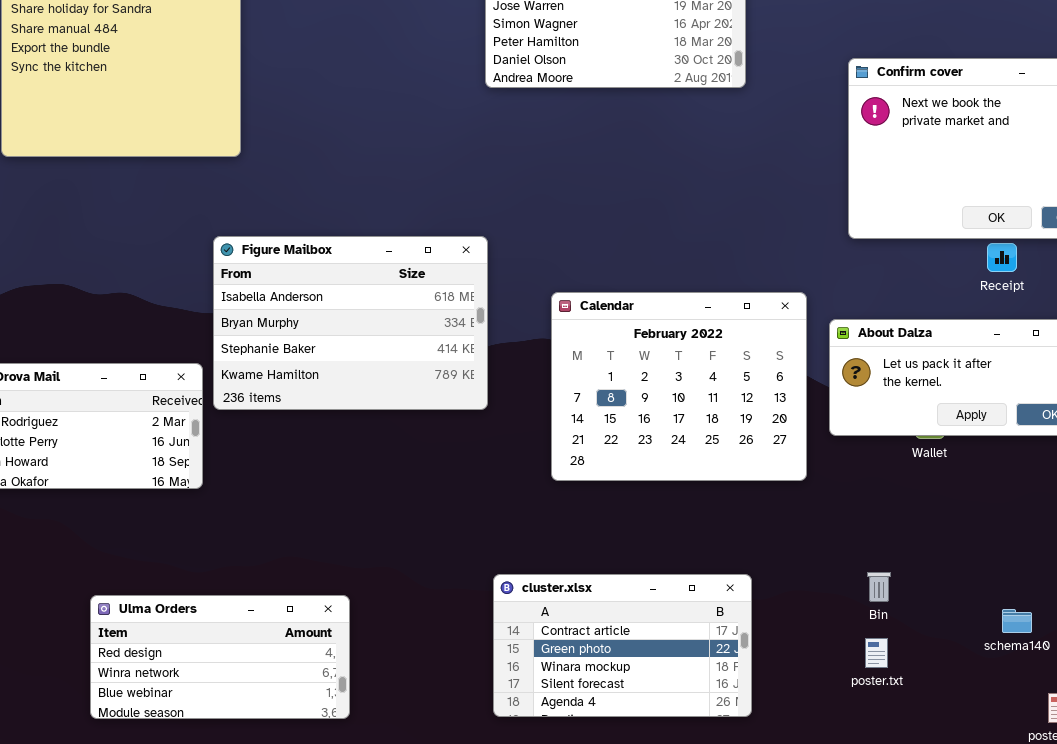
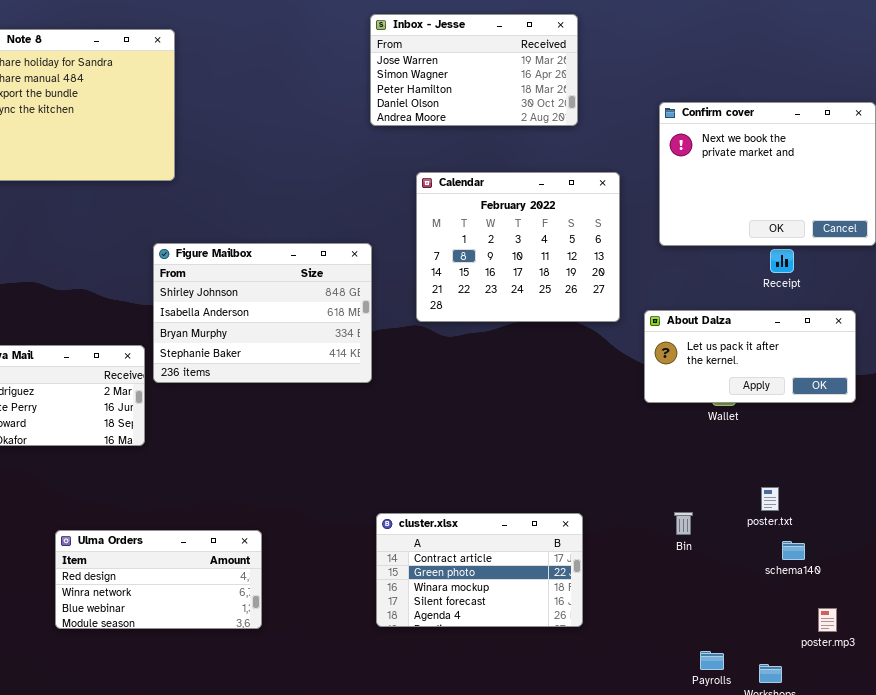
Figure Mailbox: [213,236,488,410] -> [153,243,372,383], scrolled up 1 row
Calendar: [551,292,807,481] -> [416,172,620,322], moved
poster.txt: [865,638,888,668] -> [761,487,779,511], moved

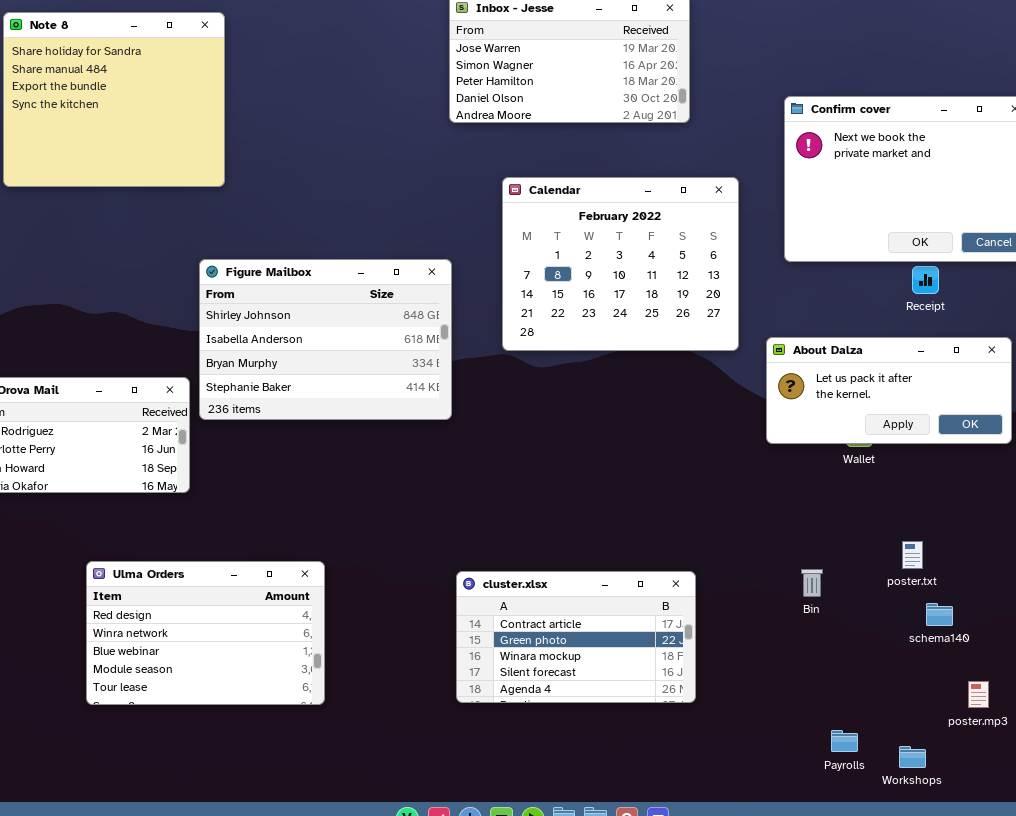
Ulma Orders: [55,530,262,629] -> [86,561,325,705], resized

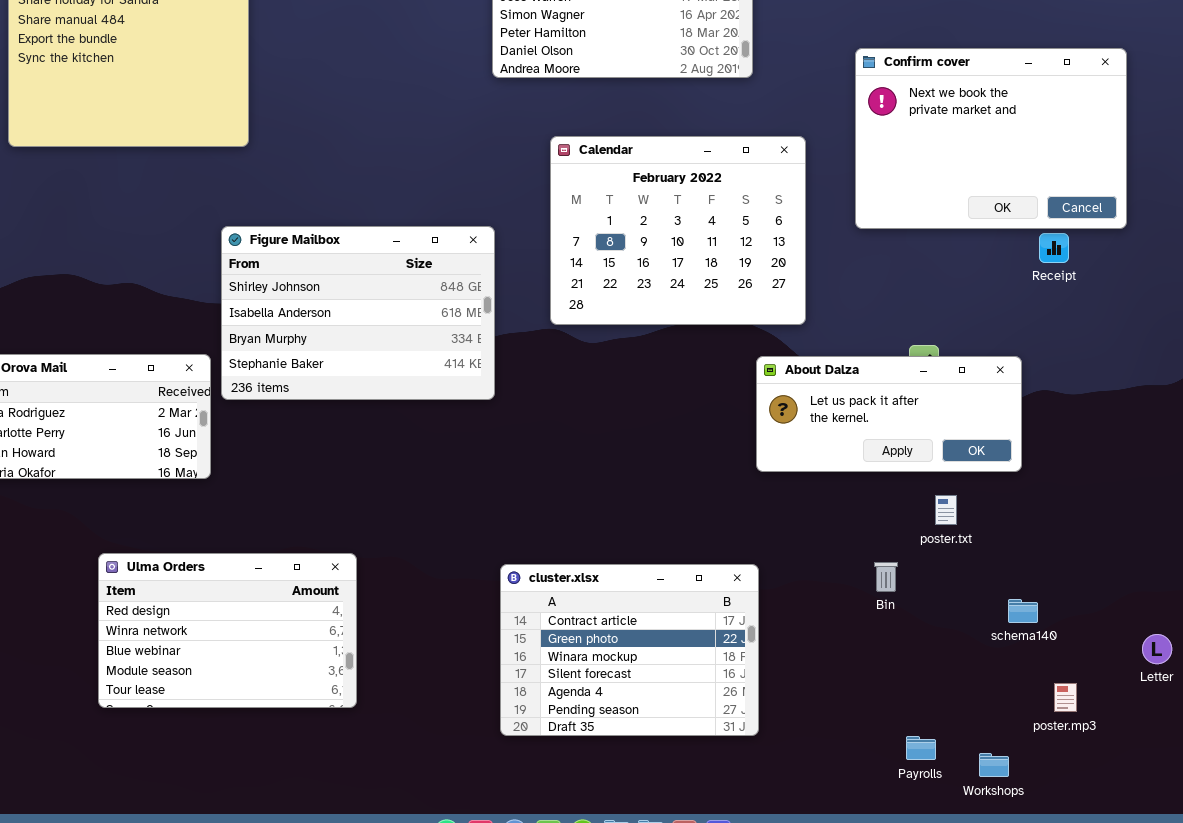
Receipt: [912,266,939,294] -> [1039,233,1069,263], moved
About Dalza: [766,337,1012,444] -> [756,356,1022,472], moved
poster.txt: [902,541,923,569] -> [935,495,957,525], moved
cluster.xlsx: [456,571,696,703] -> [500,564,759,736], resized

